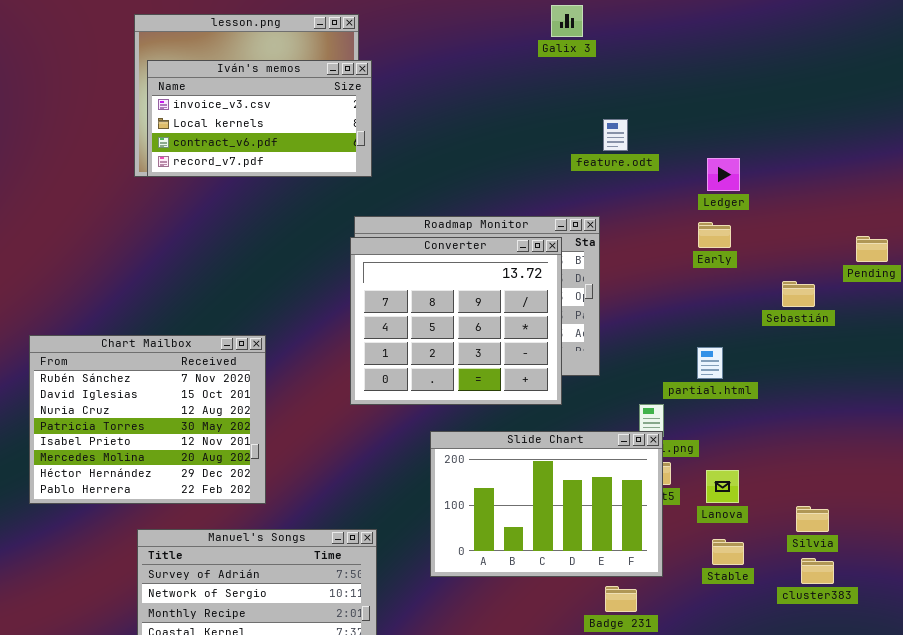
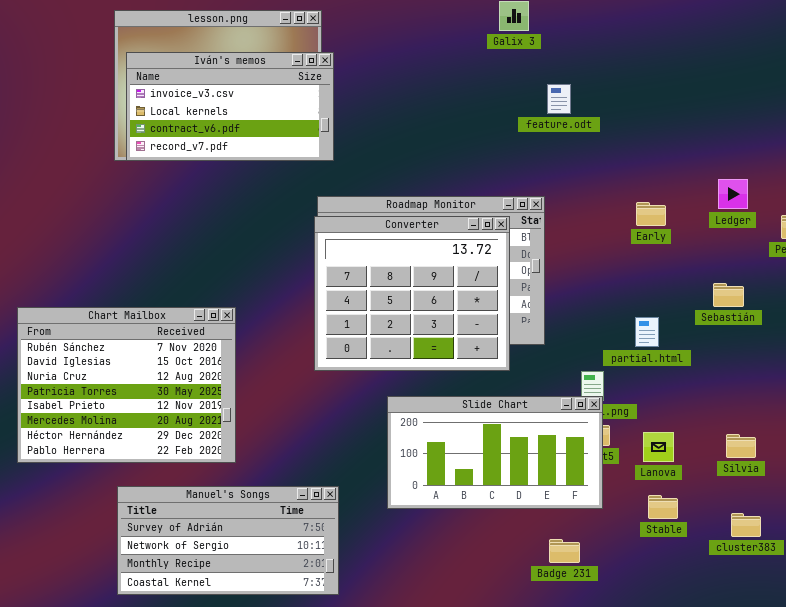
feature.odt: [603,119,628,151] -> [547,84,571,114], moved
Ledger: [707,158,740,191] -> [718,179,748,209], moved
Sebastián: [782,281,815,307] -> [713,283,744,307], moved
Slide Chart: [430,431,663,577] -> [387,396,603,509], resized
Silvia: [796,506,829,532] -> [726,434,756,458], moved

